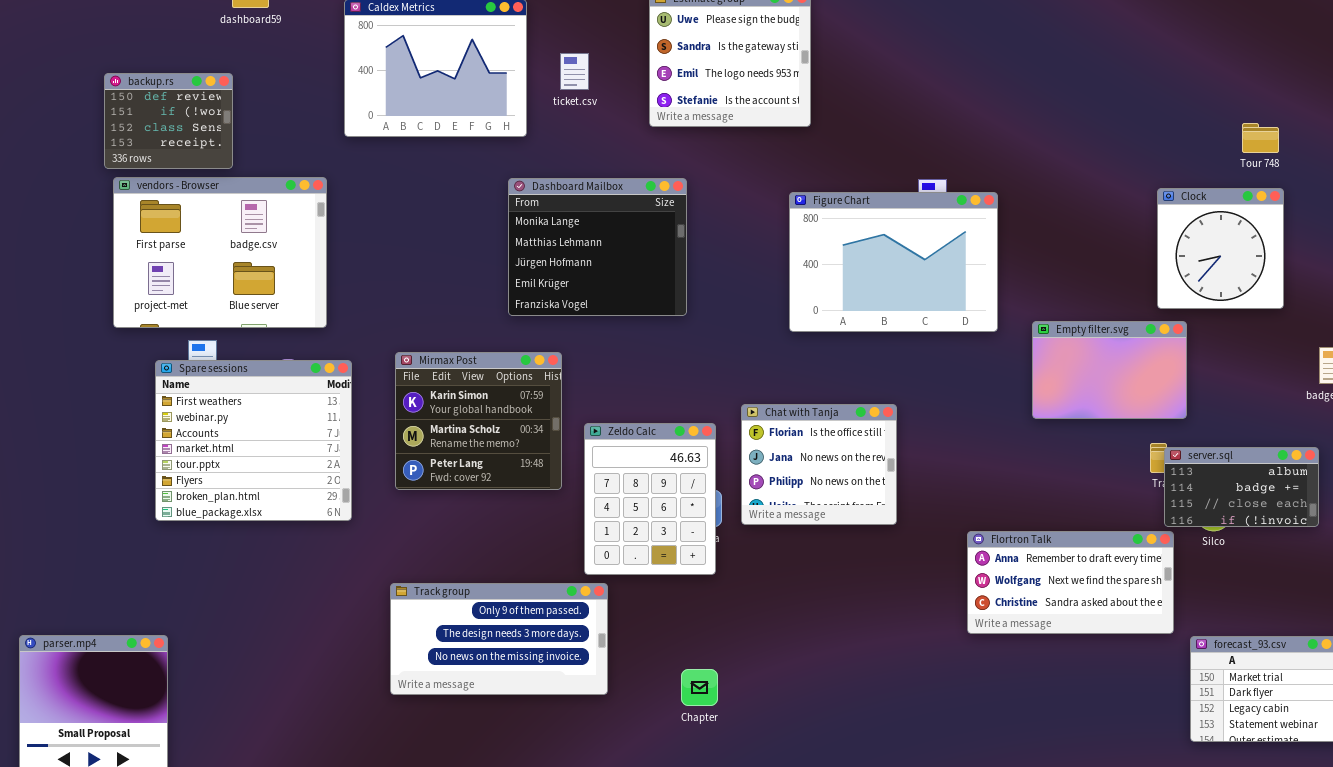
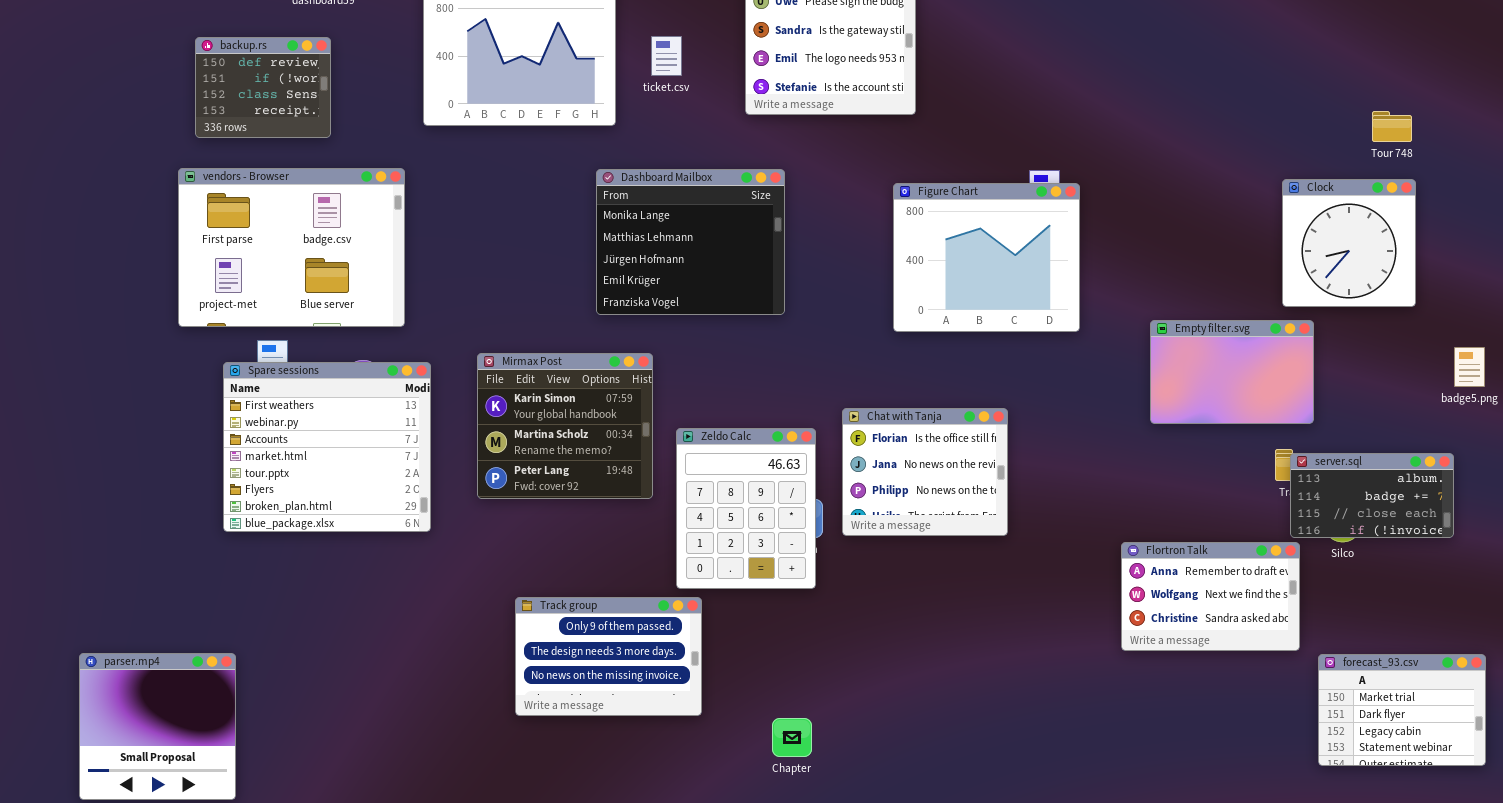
backup.rs: [104,73,233,169] -> [195,37,331,138], moved
Figure Chart: [789,192,998,332] -> [893,183,1080,332], resized
Flortron Talk: [967,531,1174,634] -> [1121,542,1300,651], resized
Track group: [390,583,608,695] -> [515,597,702,716], resized
Chapter: [681,669,718,706] -> [772,718,812,757], moved

